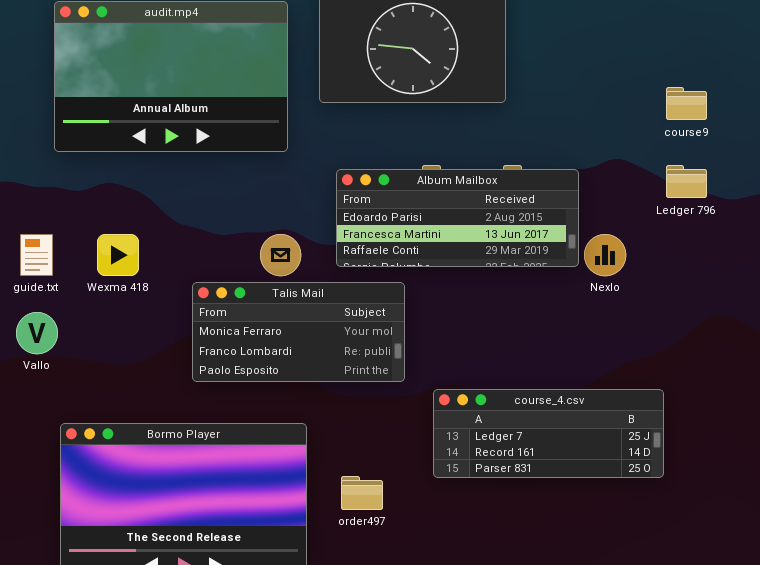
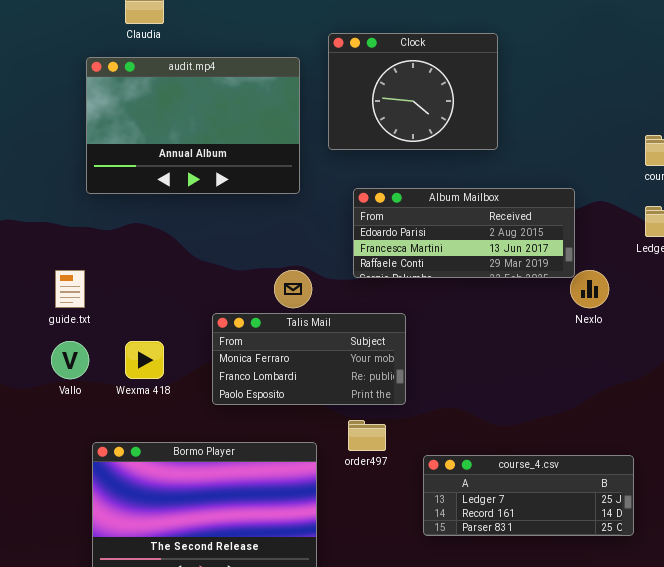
Album Mailbox: [336,169,579,267] -> [353,188,575,278], moved
Wexma 418: [97,234,139,276] -> [125,341,164,379], moved
course_4.csv: [433,389,664,478] -> [423,455,634,536], moved
order497: [341,476,383,510] -> [348,420,386,451], moved

